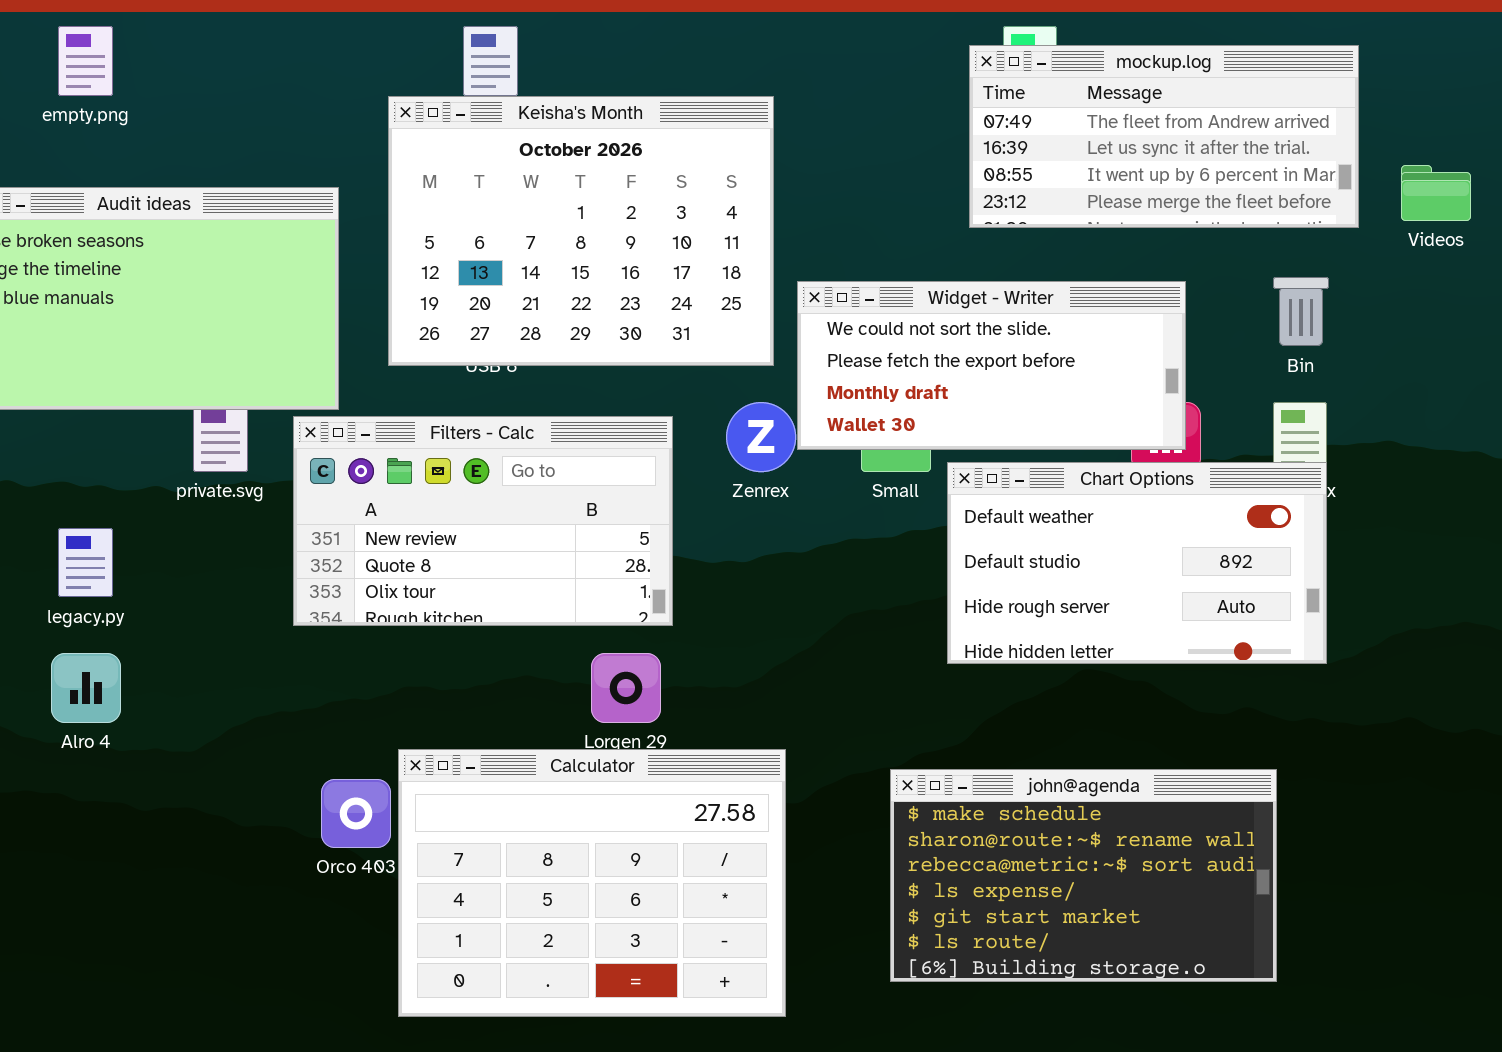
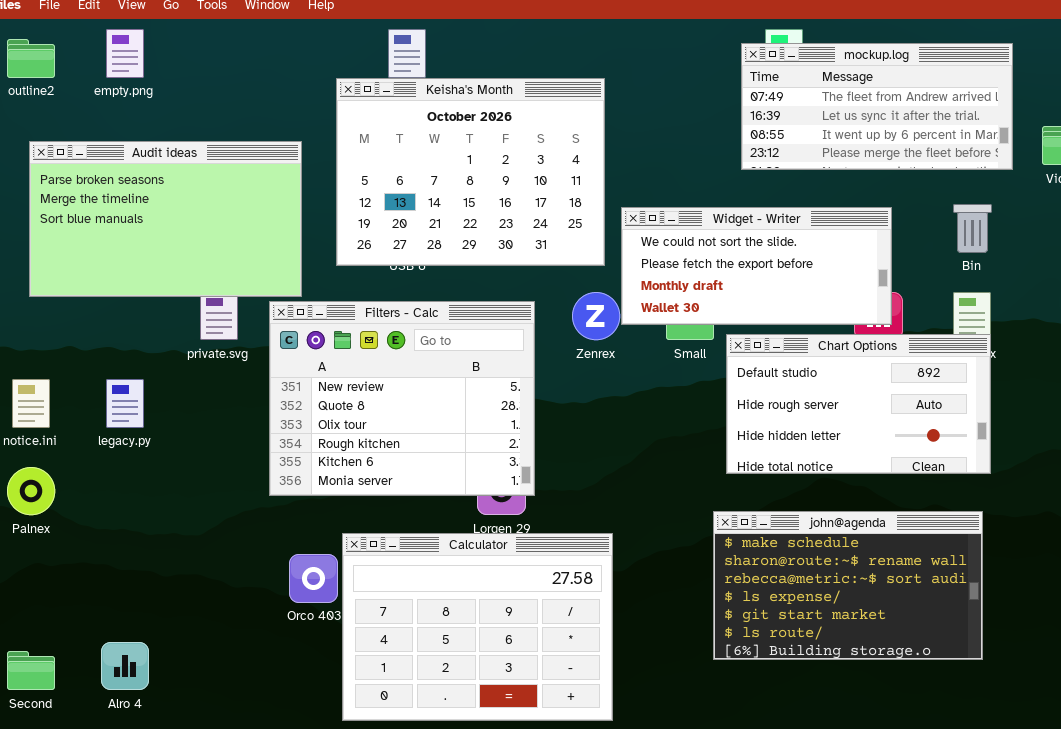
Filters - Calc: [293,416,673,626] -> [269,301,535,496], resized
Chart Options: [947,462,1327,664] -> [726,334,991,474], scrolled down 1 row
Alro 4: [51,653,121,723] -> [101,642,149,690], moved
john@agenda: [890,769,1277,982] -> [713,511,983,660], moved

